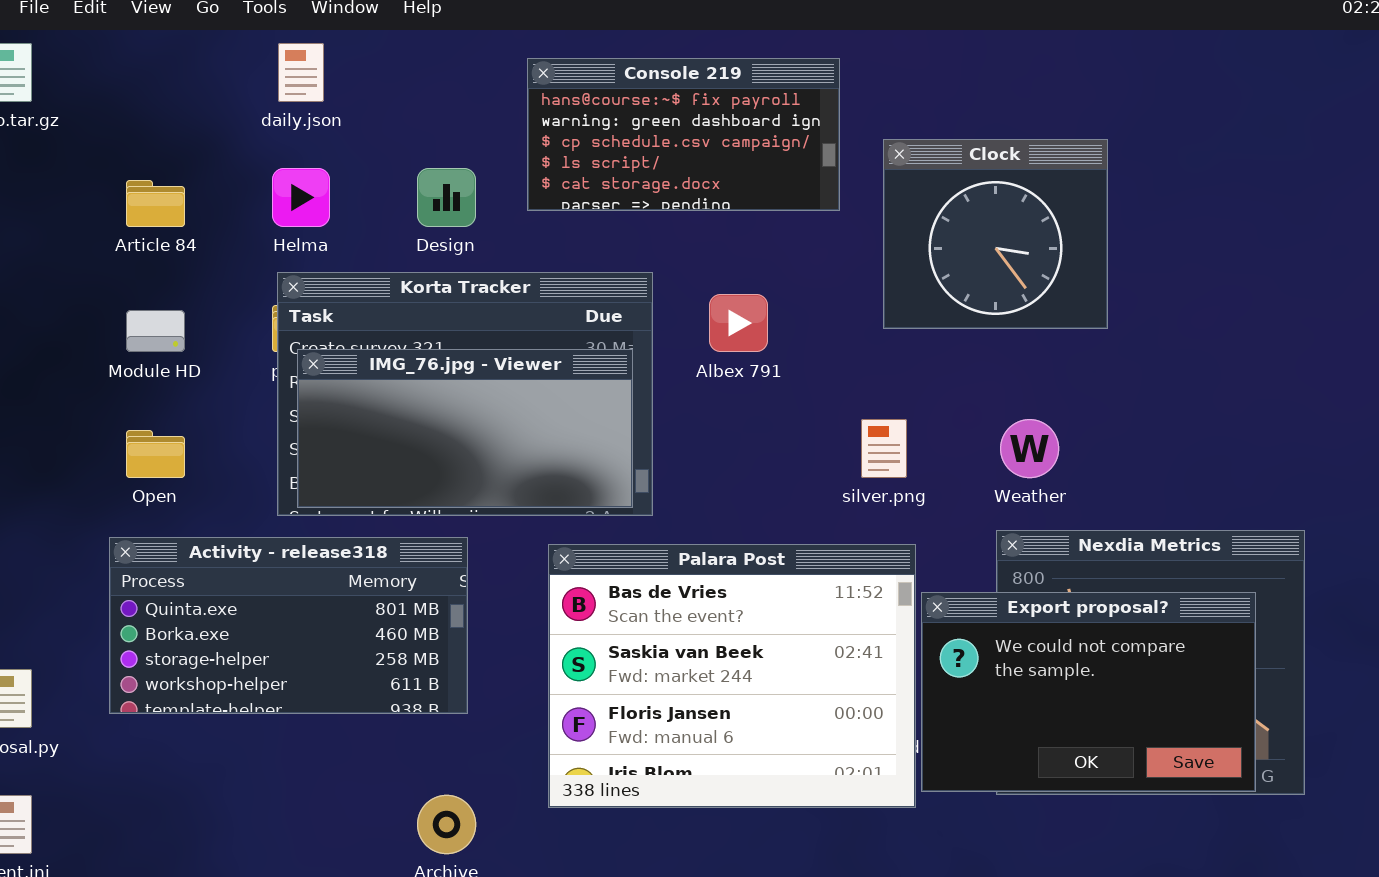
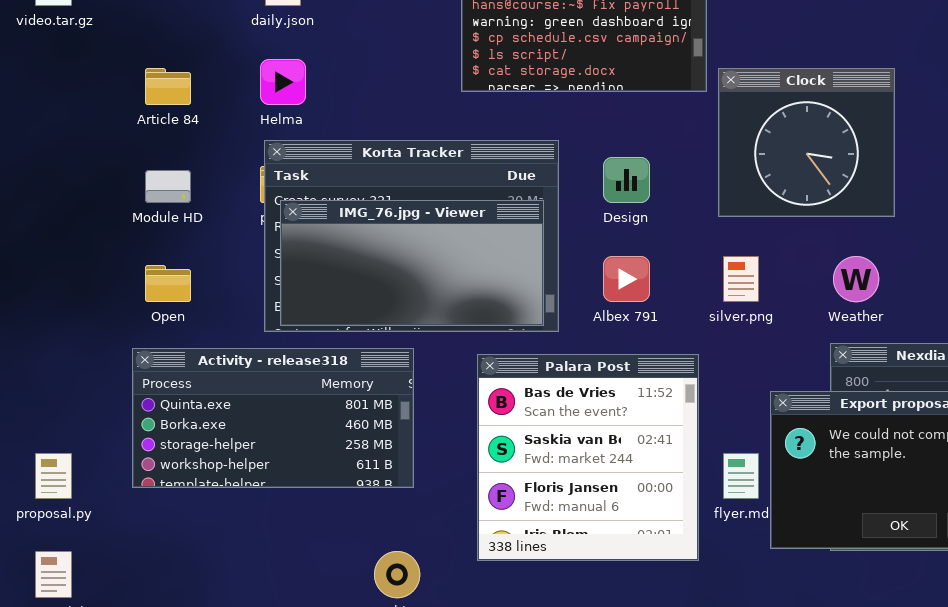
Clock: [883,139,1108,329] -> [718,68,895,217], moved
Design: [417,168,476,227] -> [603,157,650,203], moved
Albex 791: [709,294,768,352] -> [603,256,650,302], moved
Palara Post: [548,544,916,808] -> [477,354,699,561], resized

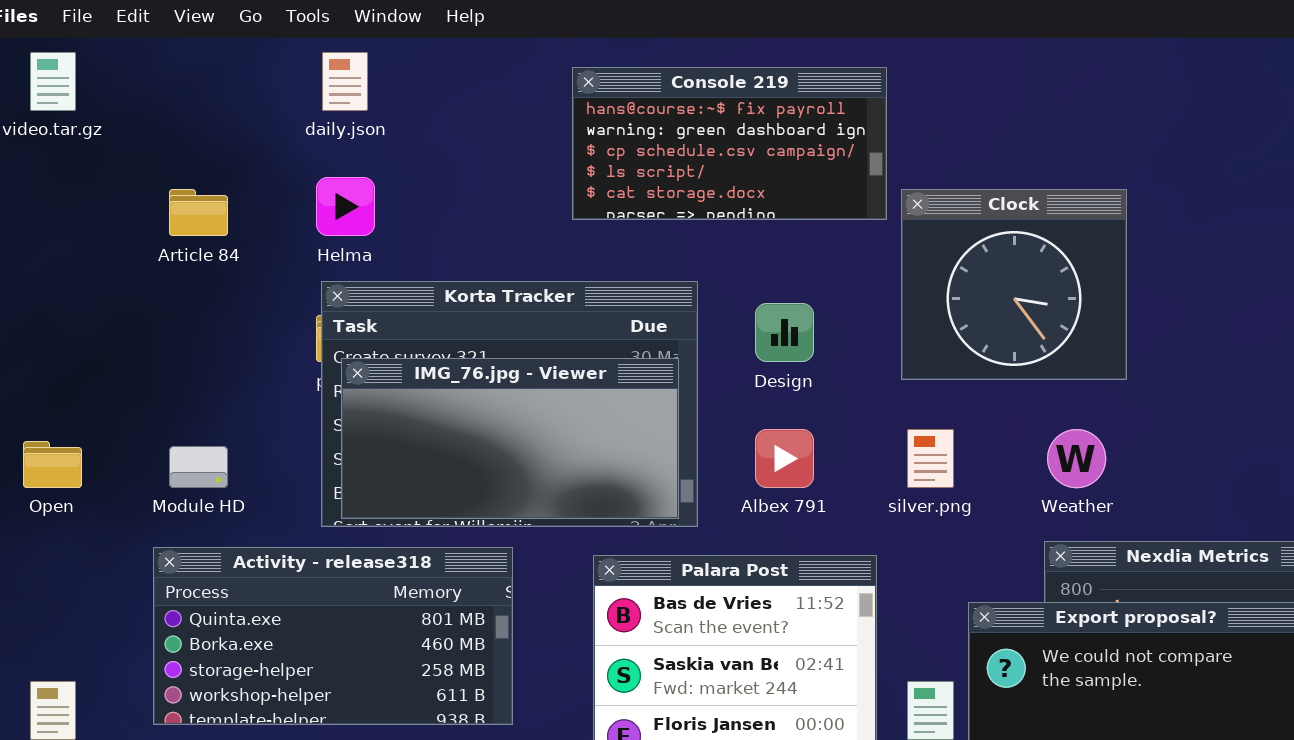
Module HD: [145,170,191,203] -> [169,446,228,488], moved
Open: [145,265,191,302] -> [23,441,82,488], moved

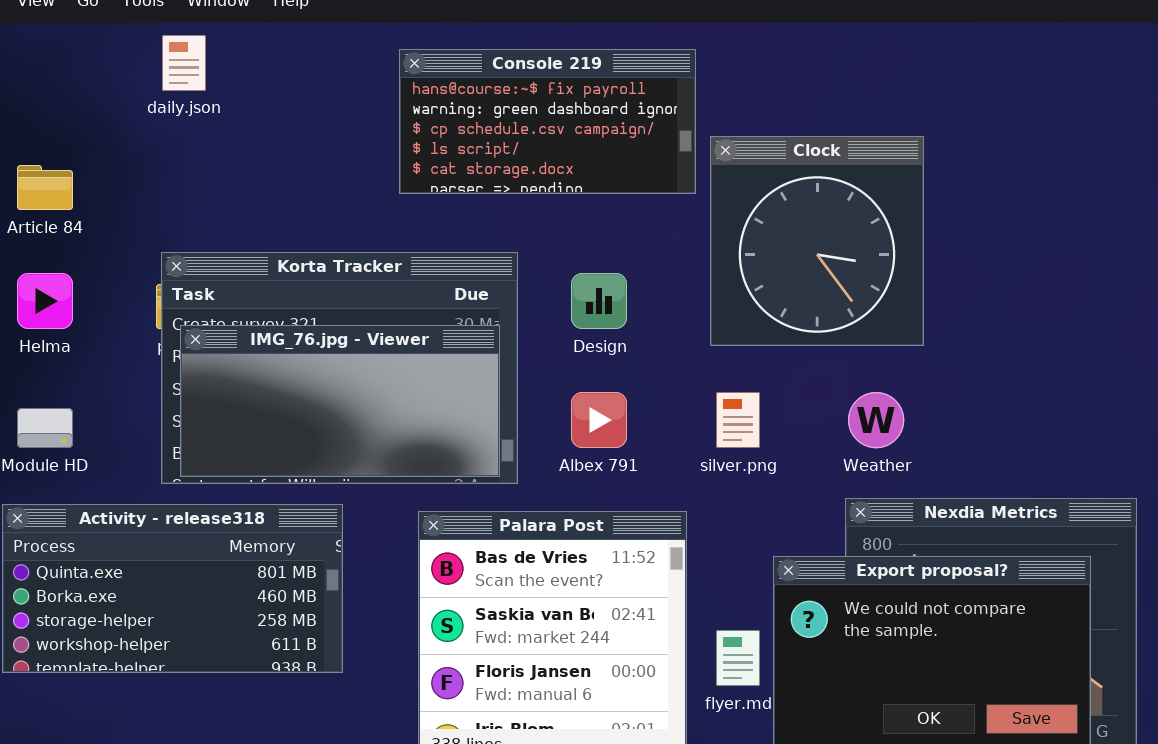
Helma: [316,177,375,236] -> [17,273,73,329], moved
Clock: [901,189,1127,380] -> [710,136,924,346], resized

